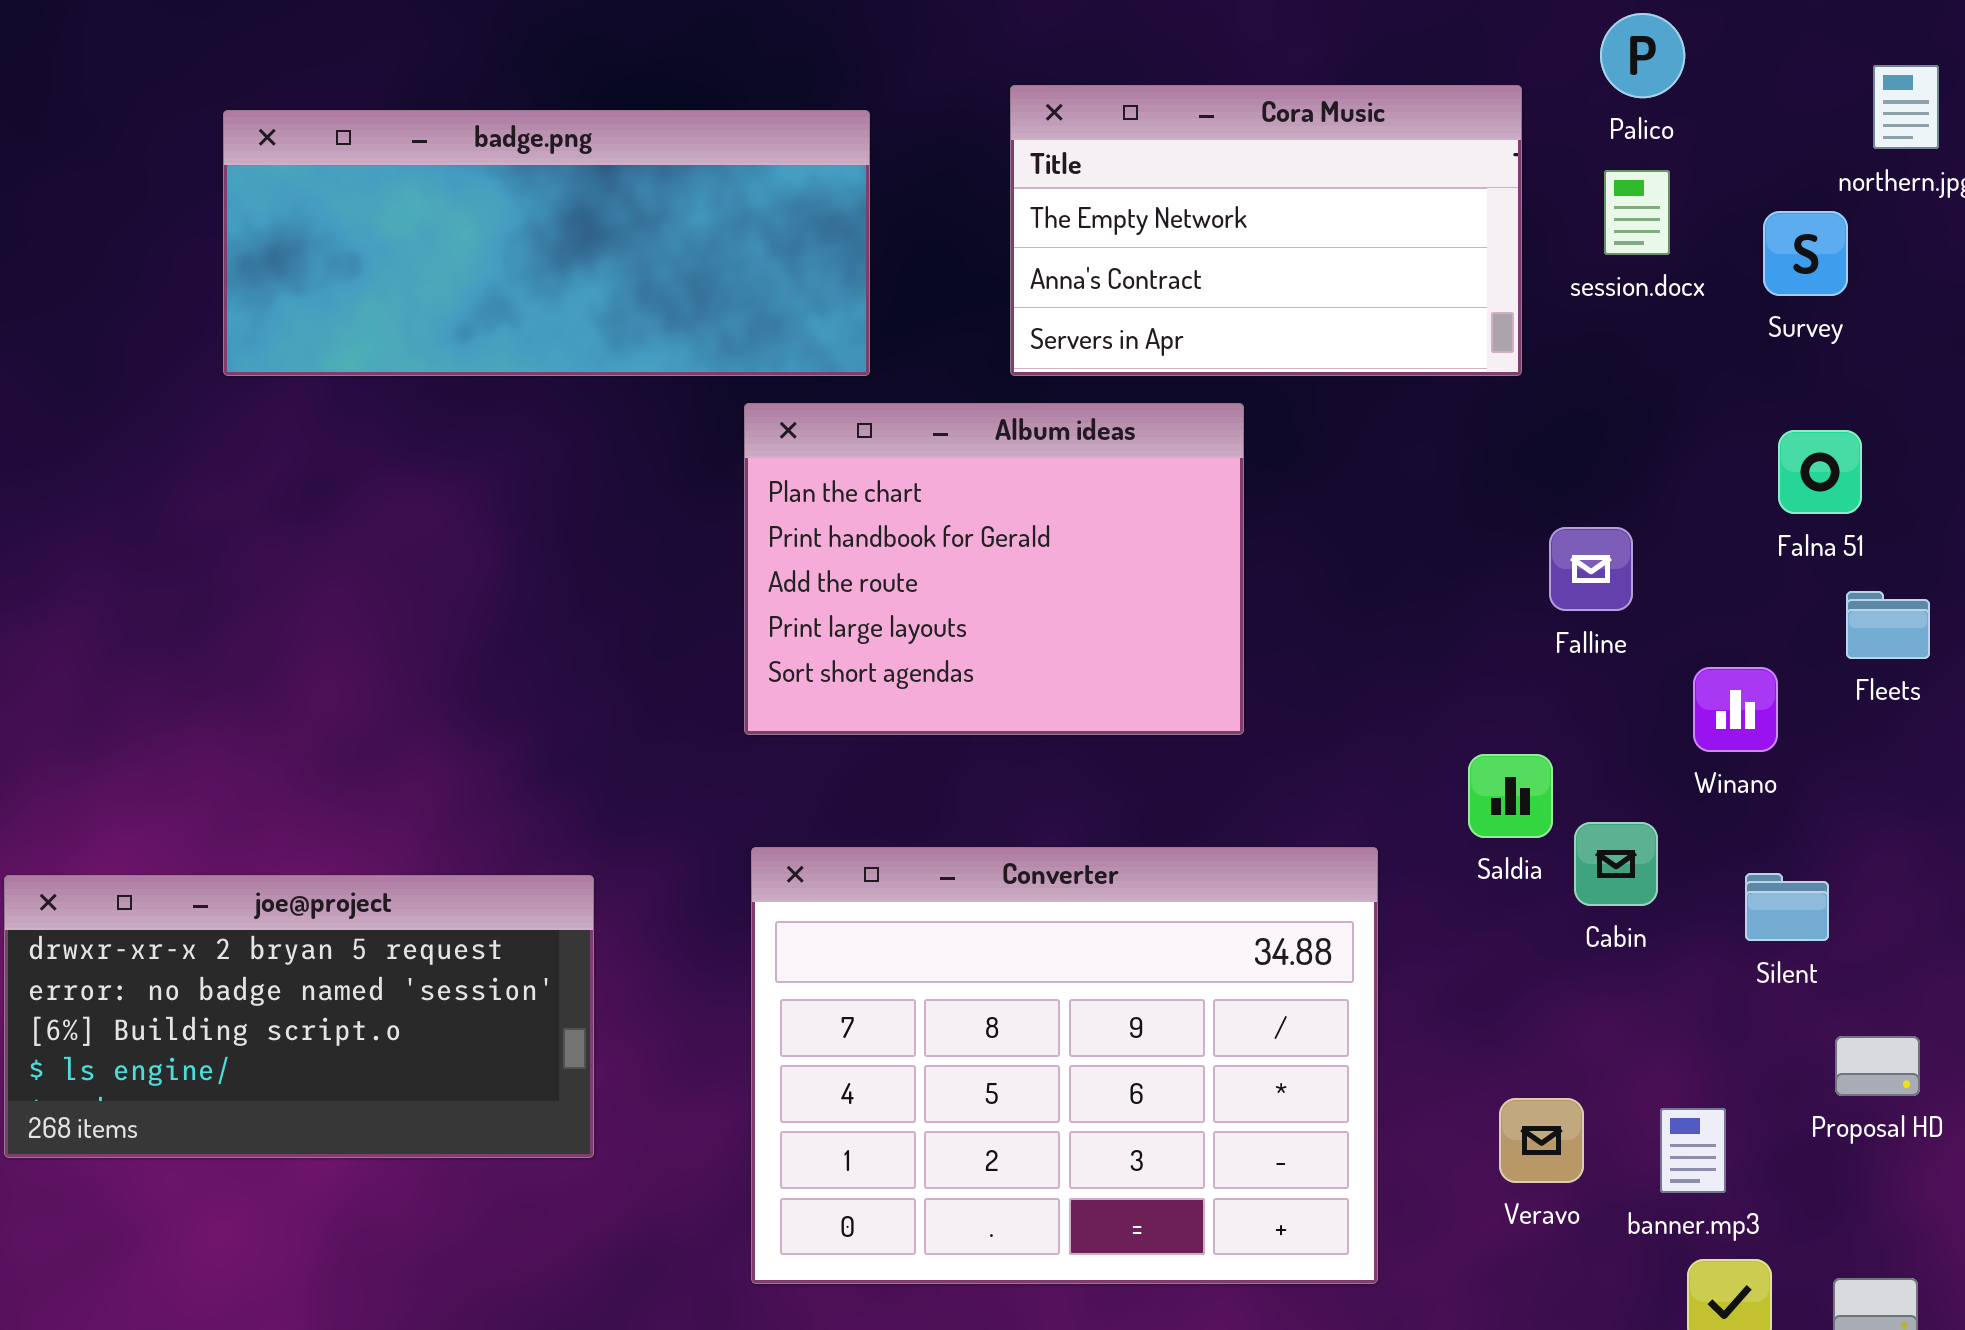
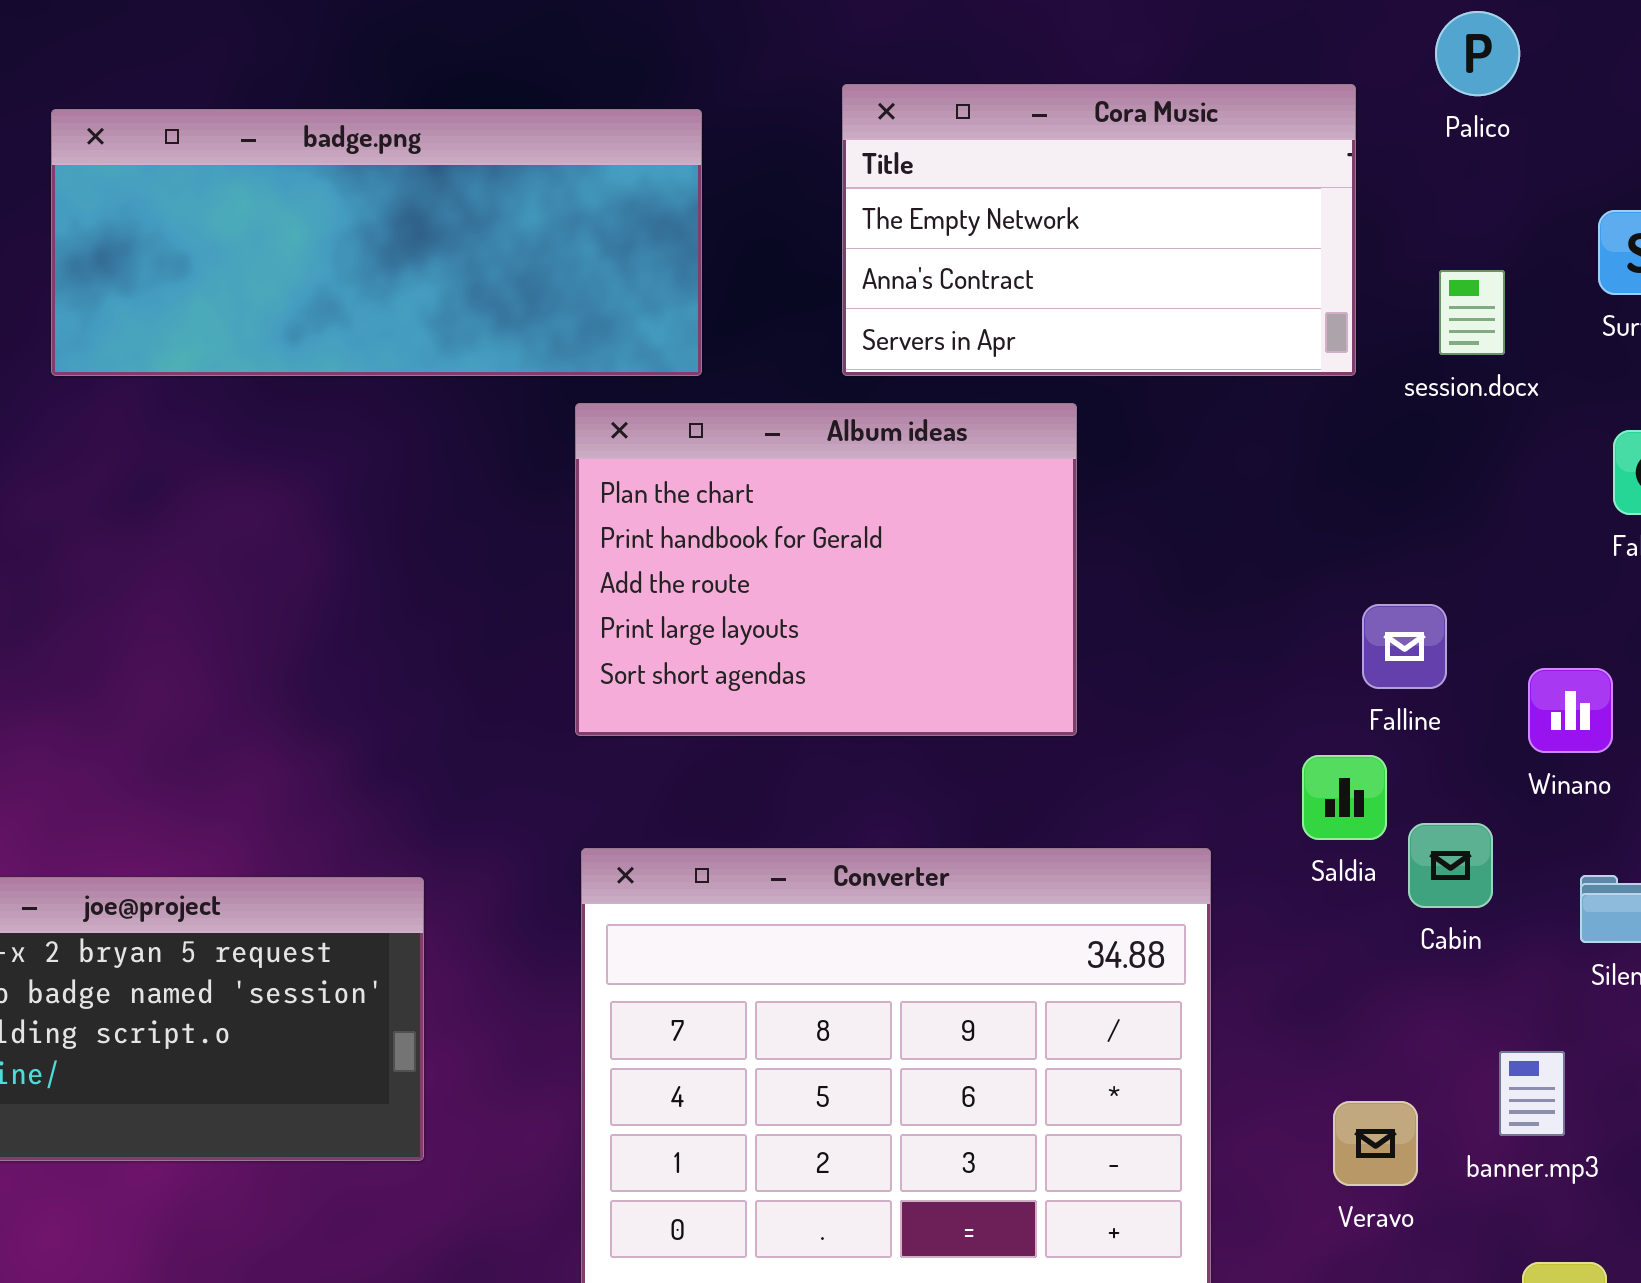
session.docx: [1604,170,1670,255] -> [1439,270,1505,355], moved
Falline: [1549,527,1633,611] -> [1362,604,1447,689], moved
banner.mp3: [1660,1108,1726,1193] -> [1499,1051,1565,1136], moved

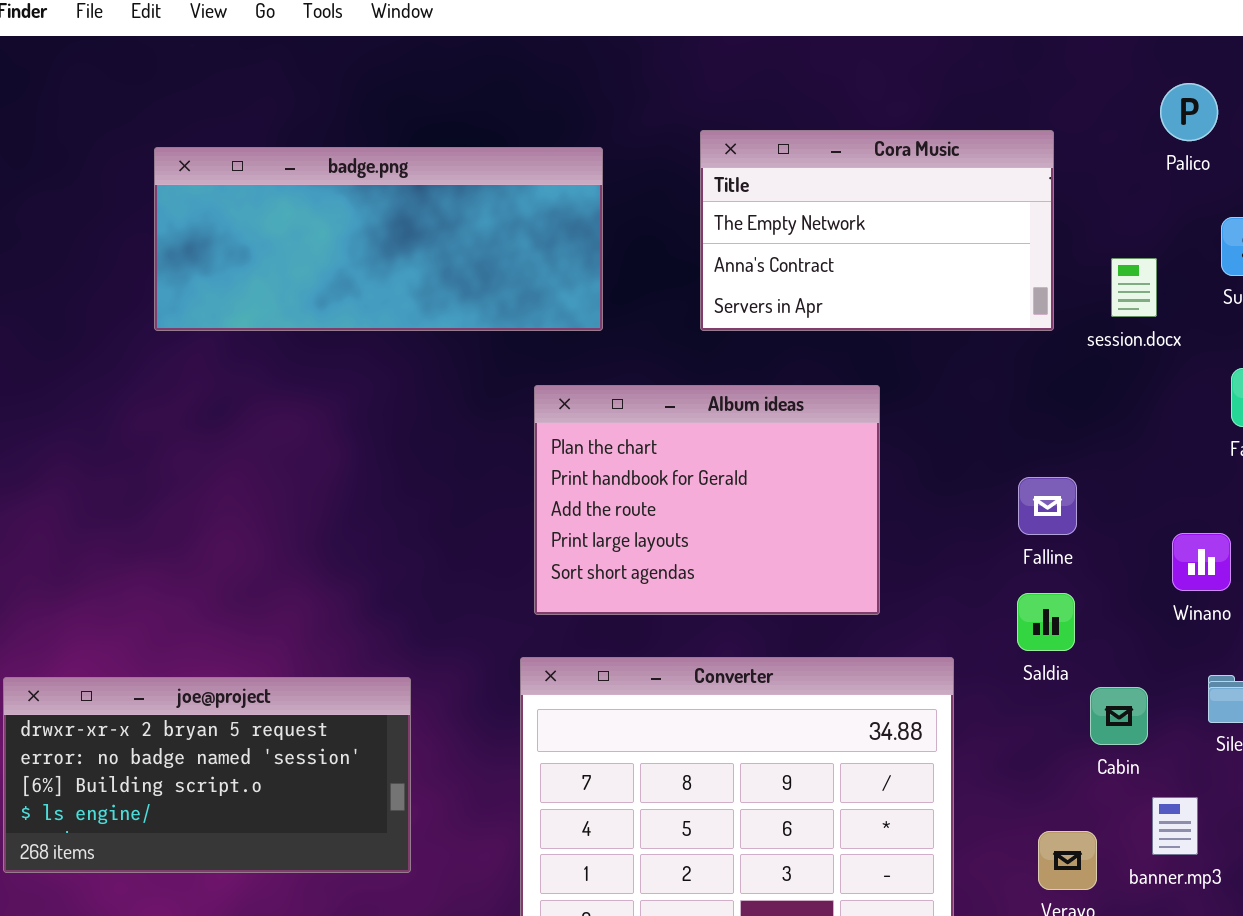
Palico: [1435,11,1520,96] -> [1160,83,1218,141], moved
Album ideas: [575,403,1077,736] -> [534,385,880,615], moved
Falline: [1362,604,1447,689] -> [1018,477,1077,535], moved
Cabin: [1408,823,1493,908] -> [1090,687,1148,745], moved

